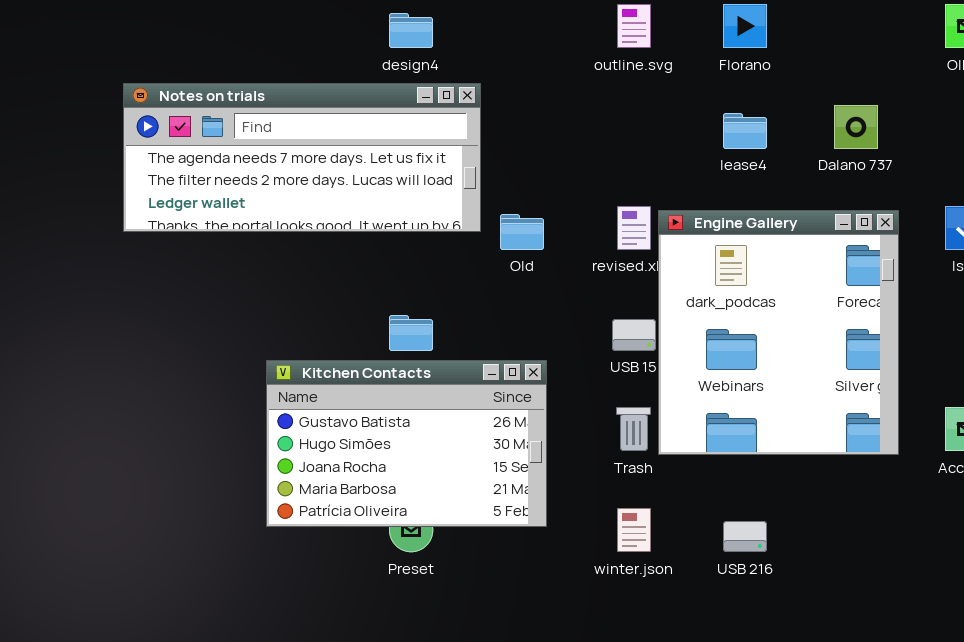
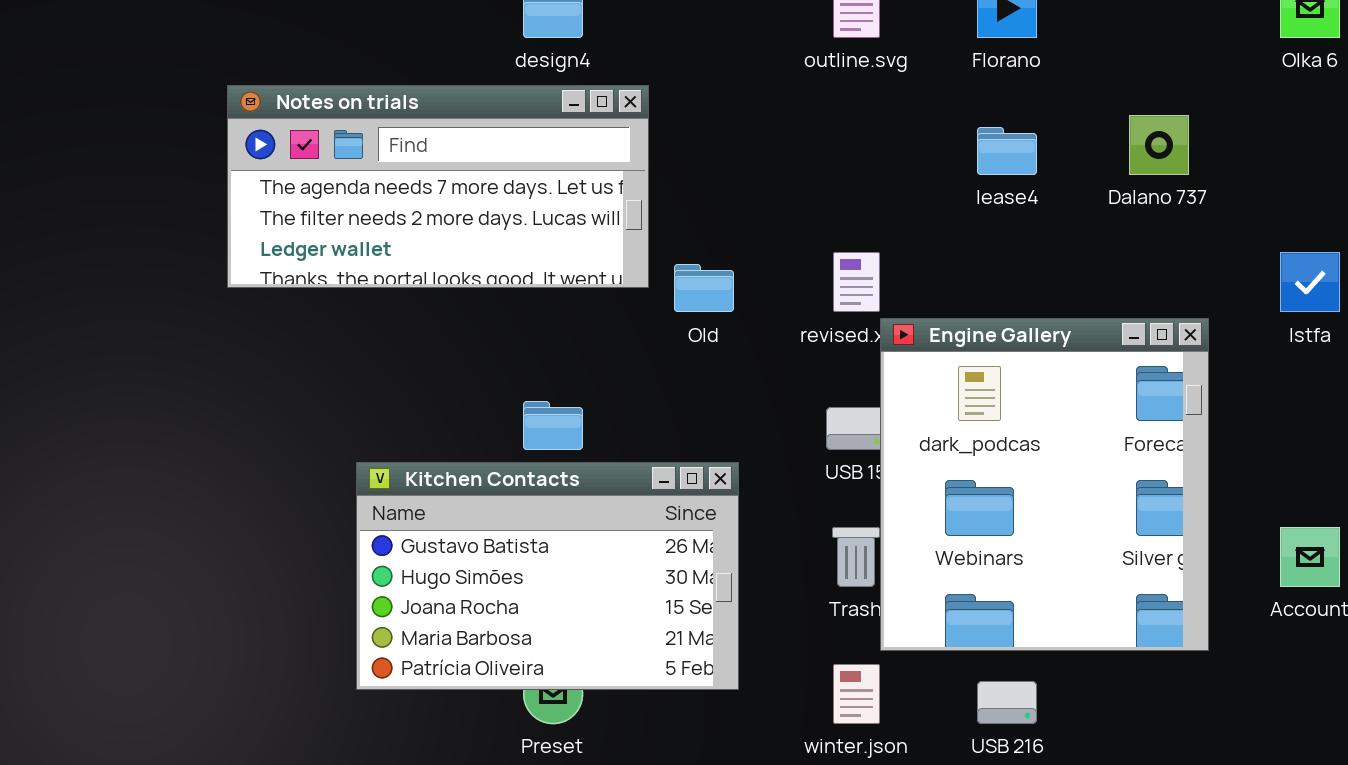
Notes on trials: [123,83,481,232] -> [227,85,649,288], resized
Engine Gallery: [658,210,899,455] -> [880,318,1209,651], moved

